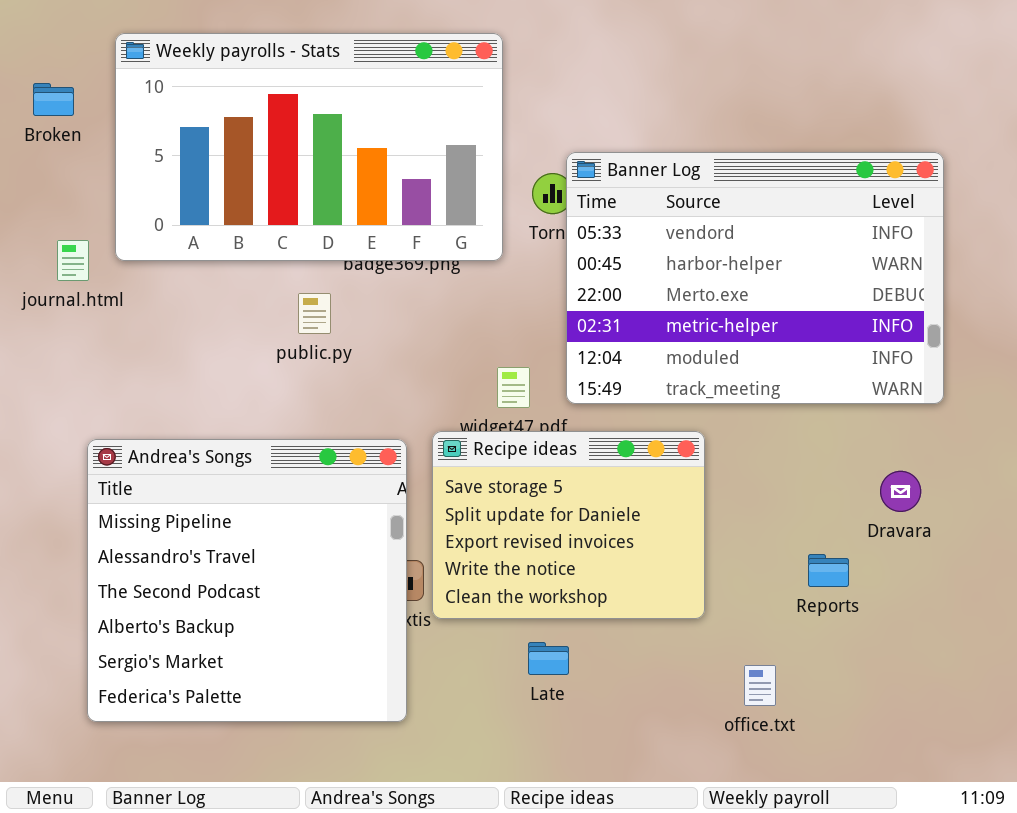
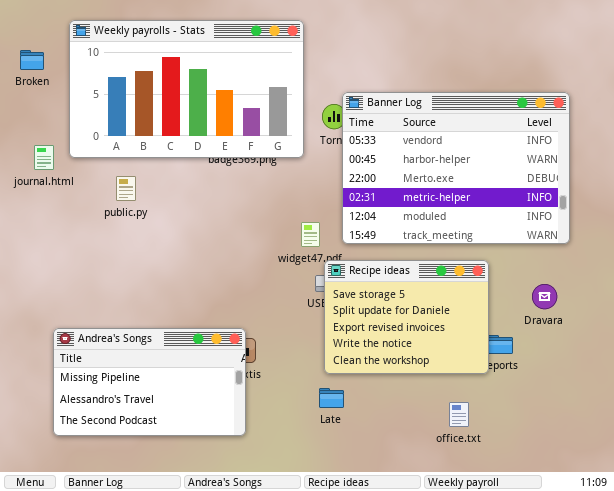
public.py: [298,293,331,334] -> [116,176,136,201], moved
Recipe ideas: [432,431,705,619] -> [324,260,489,374], moved
Andrea's Songs: [87,439,407,722] -> [53,328,246,436], resized

